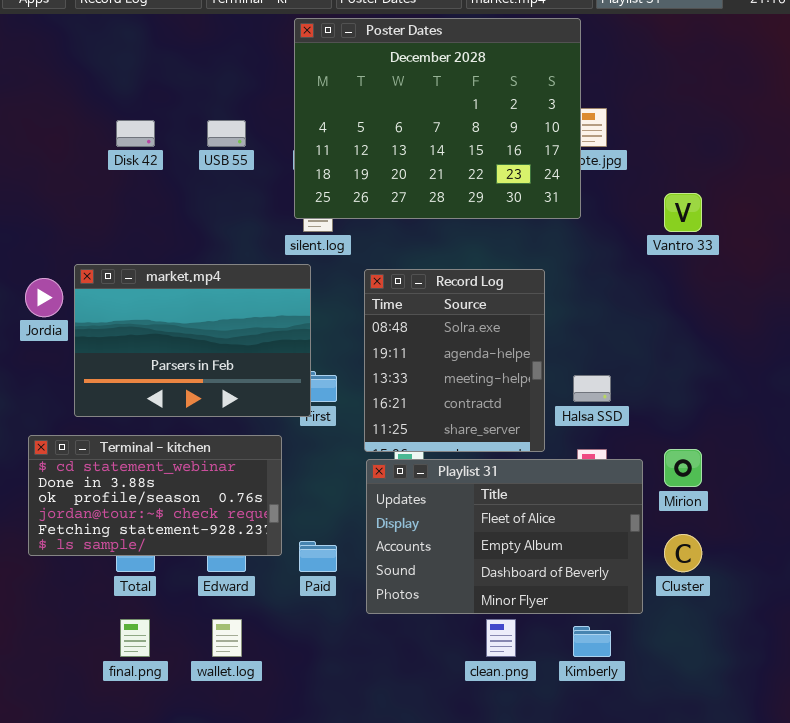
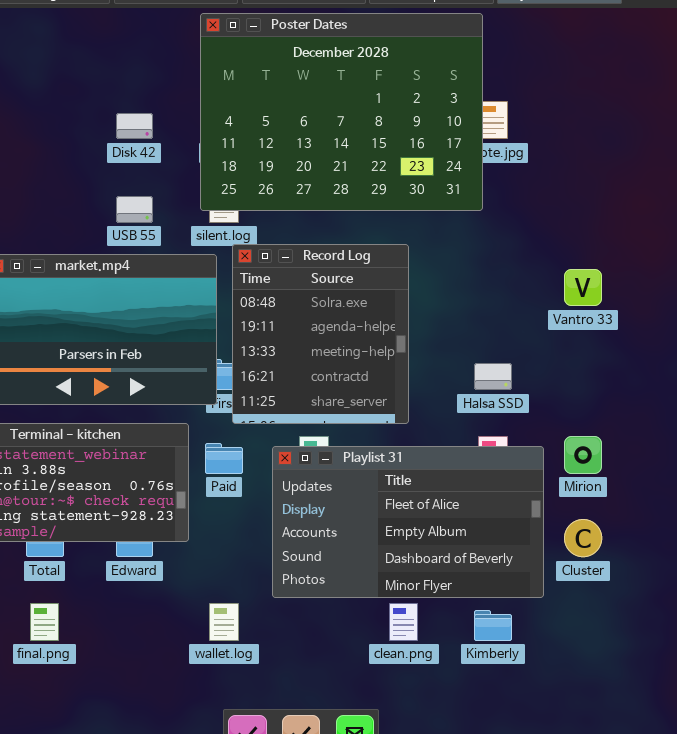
Disk 42: [116,120,155,147] -> [116,113,153,139], moved
USB 55: [207,120,246,147] -> [116,196,153,223], moved
Vantro 33: [664,193,702,232] -> [564,269,602,306], moved
Record Log: [364,269,545,452] -> [232,244,409,424], moved
Paid: [299,541,337,572] -> [205,443,243,474], moved
wallet.log: [212,619,242,657] -> [209,603,239,641], moved

